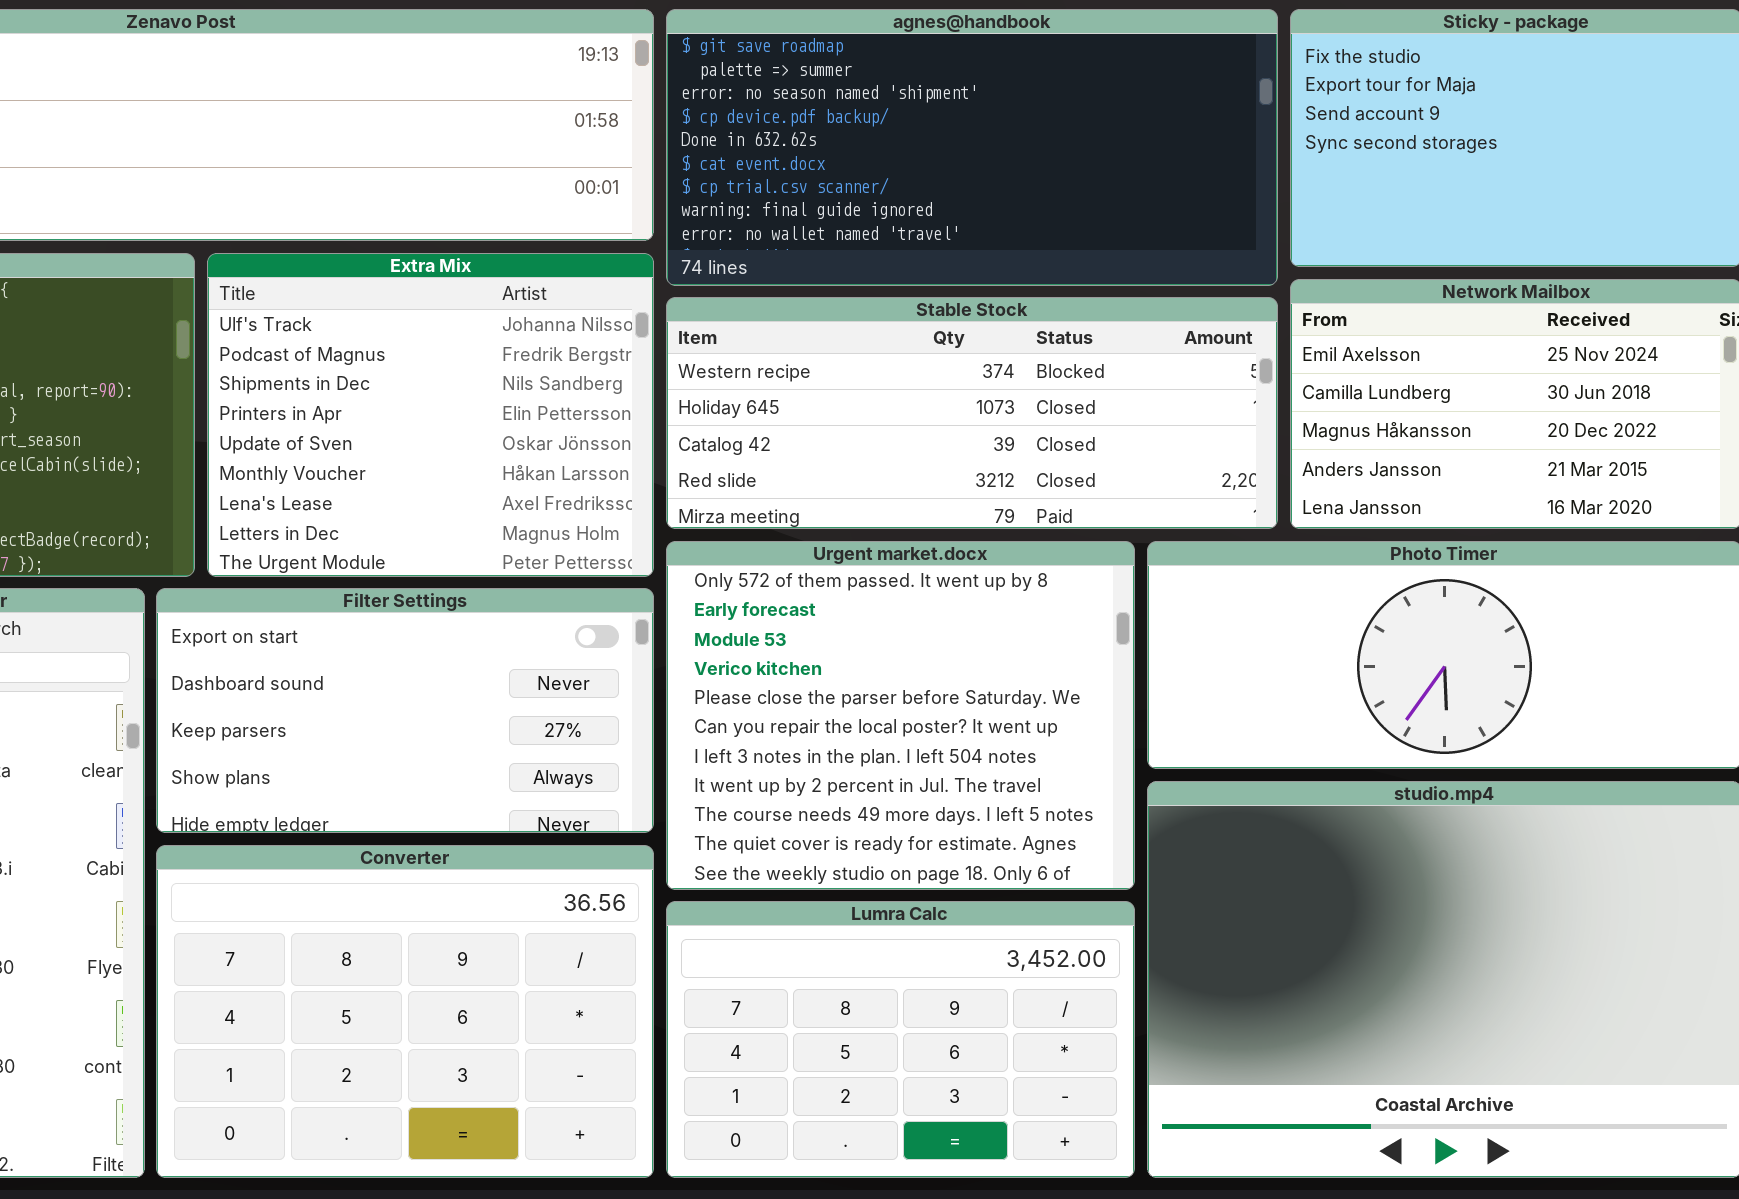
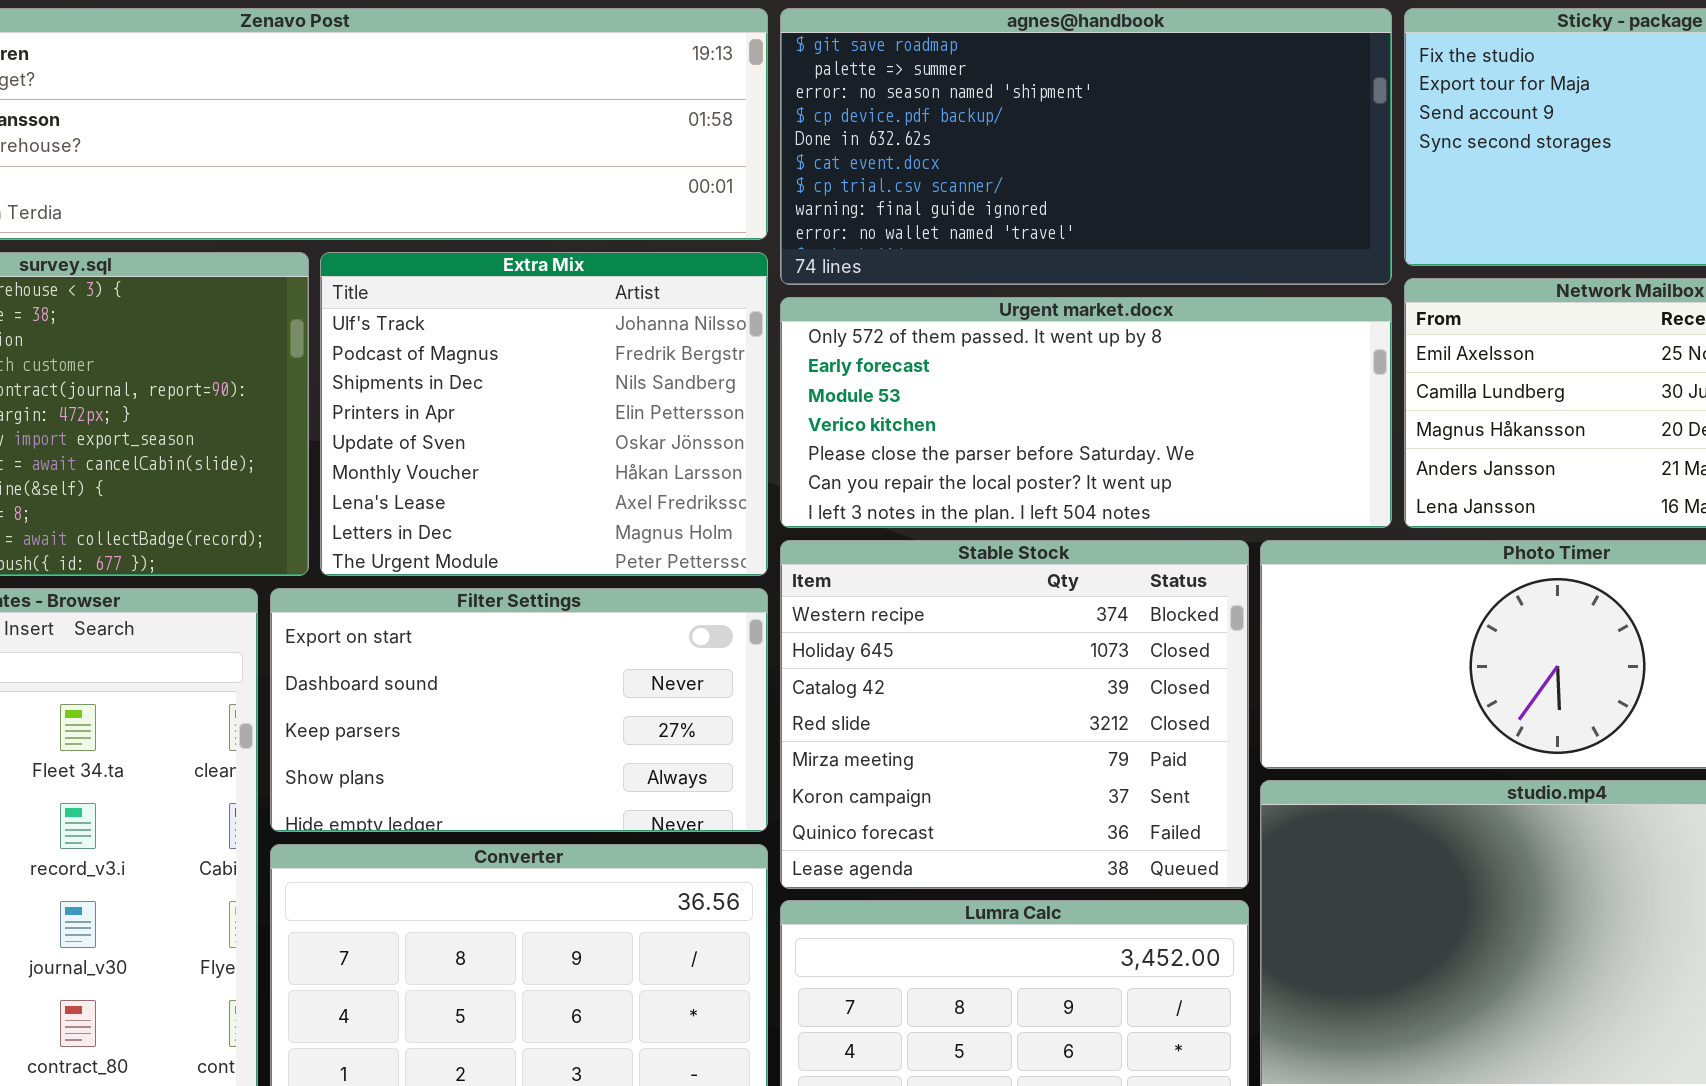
Stable Stock: [666,297,1278,529] -> [780,540,1249,889], moved, resized
Urgent market.docx: [666,541,1135,890] -> [780,297,1392,528], moved, resized

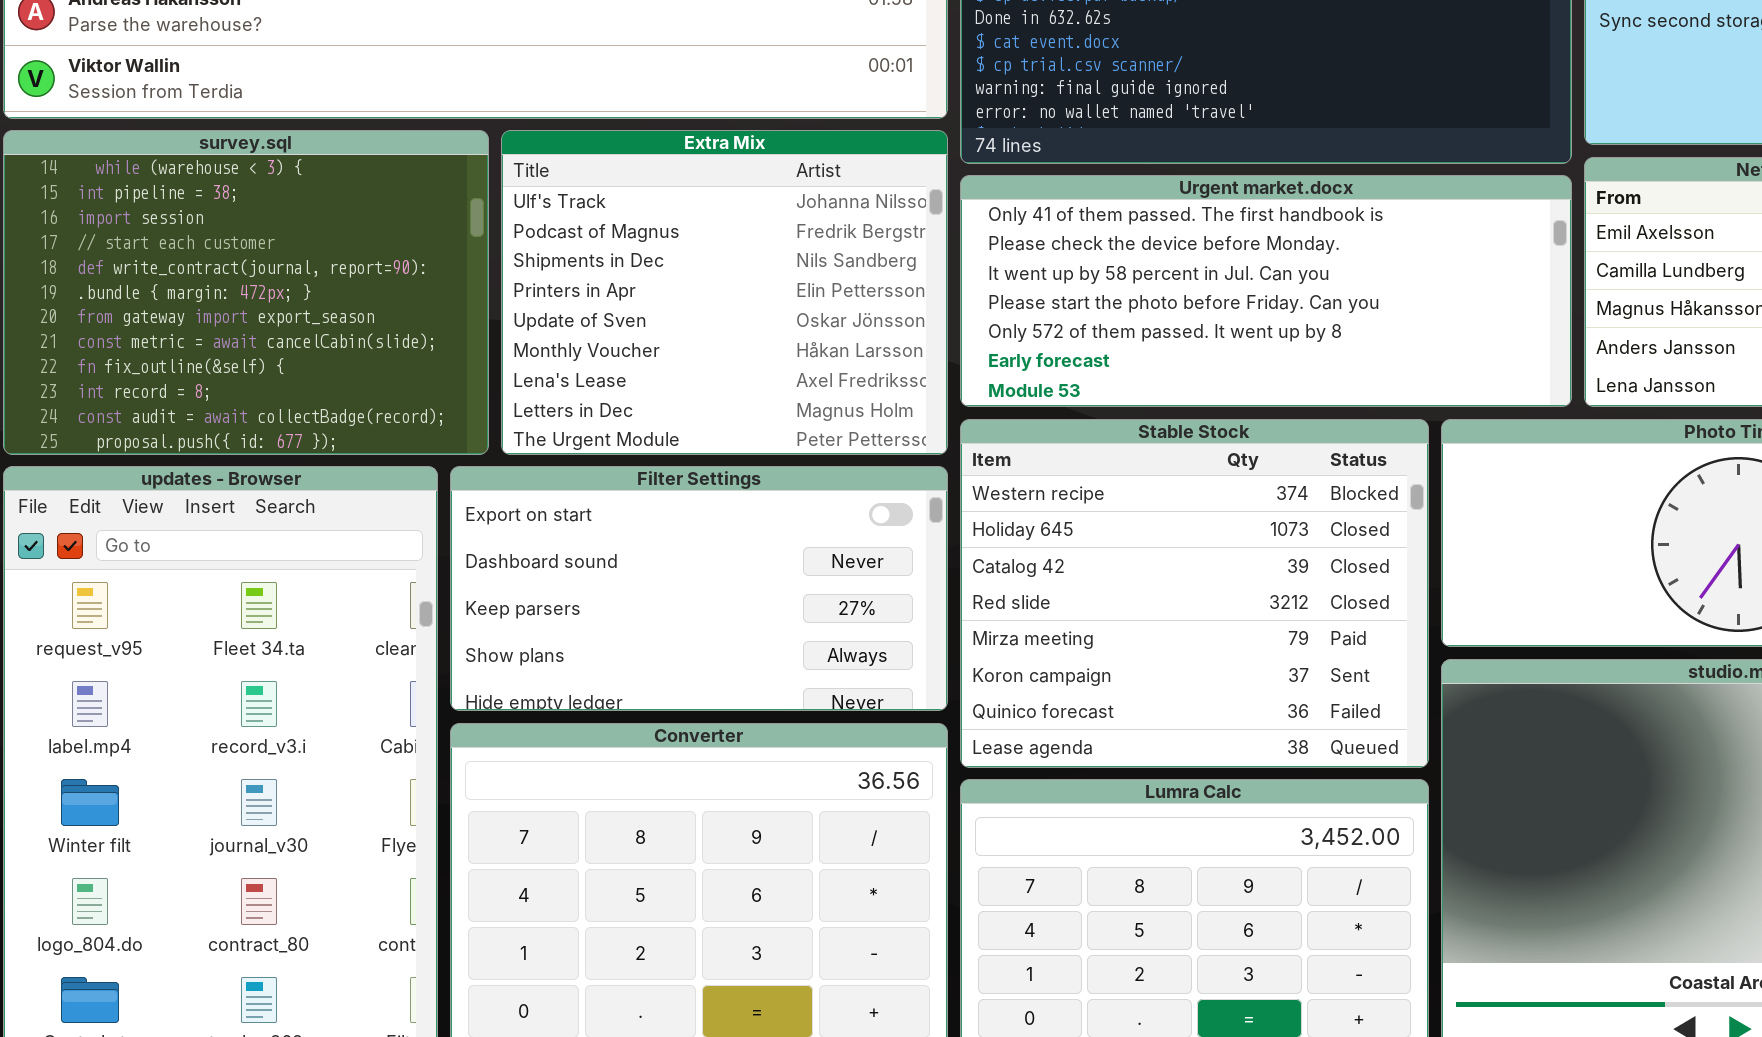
Urgent market.docx: [780,297,1392,528] -> [960,175,1572,407], scrolled up 4 rows

